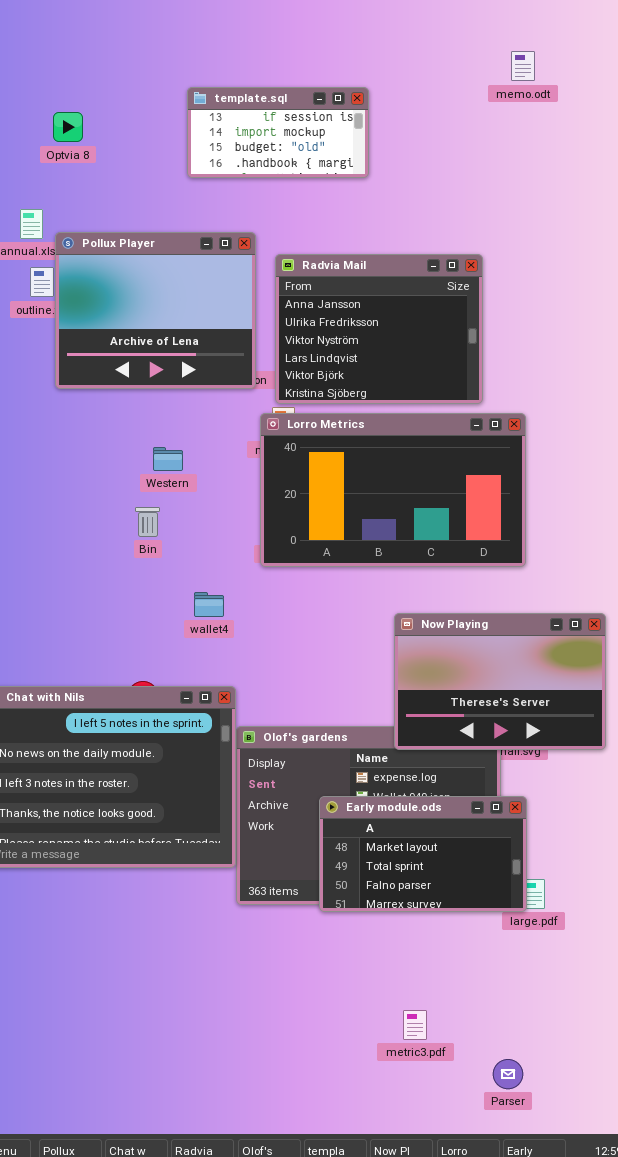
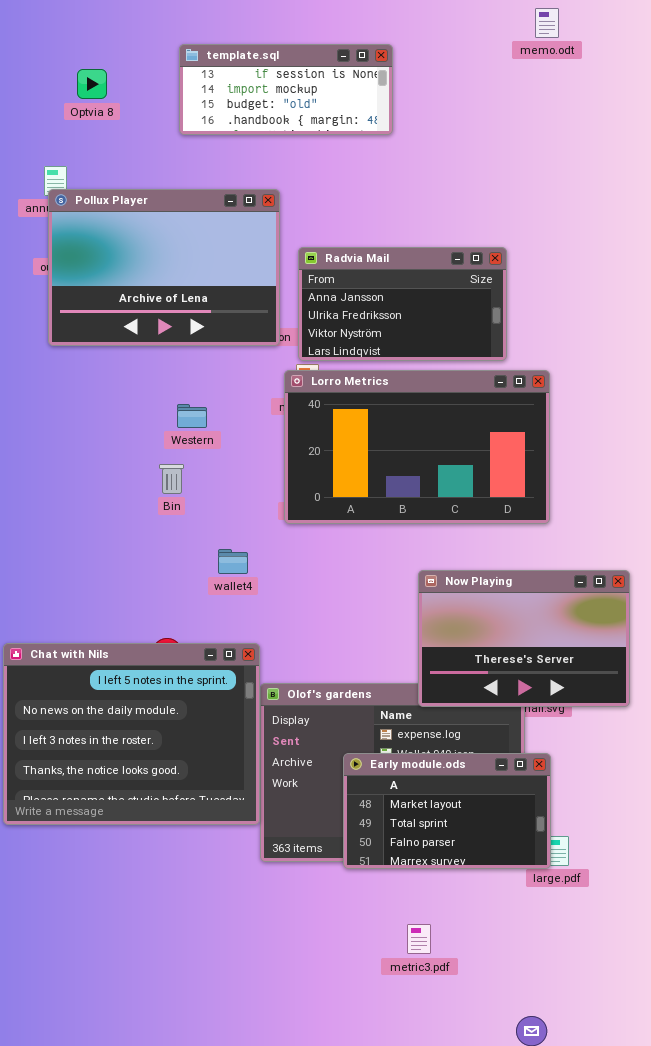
template.sql: [187,87,369,178] -> [179,44,393,135], resized
Pollux Player: [55,232,256,389] -> [48,189,280,346], resized
Radvia Mail: [275,254,483,404] -> [298,247,507,361], resized
metric3.pdf: [403,1010,427,1040] -> [407,924,431,954], moved

